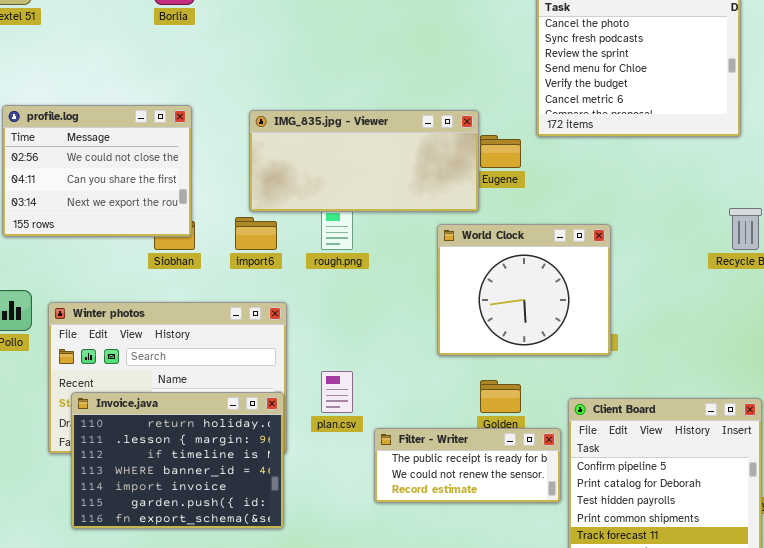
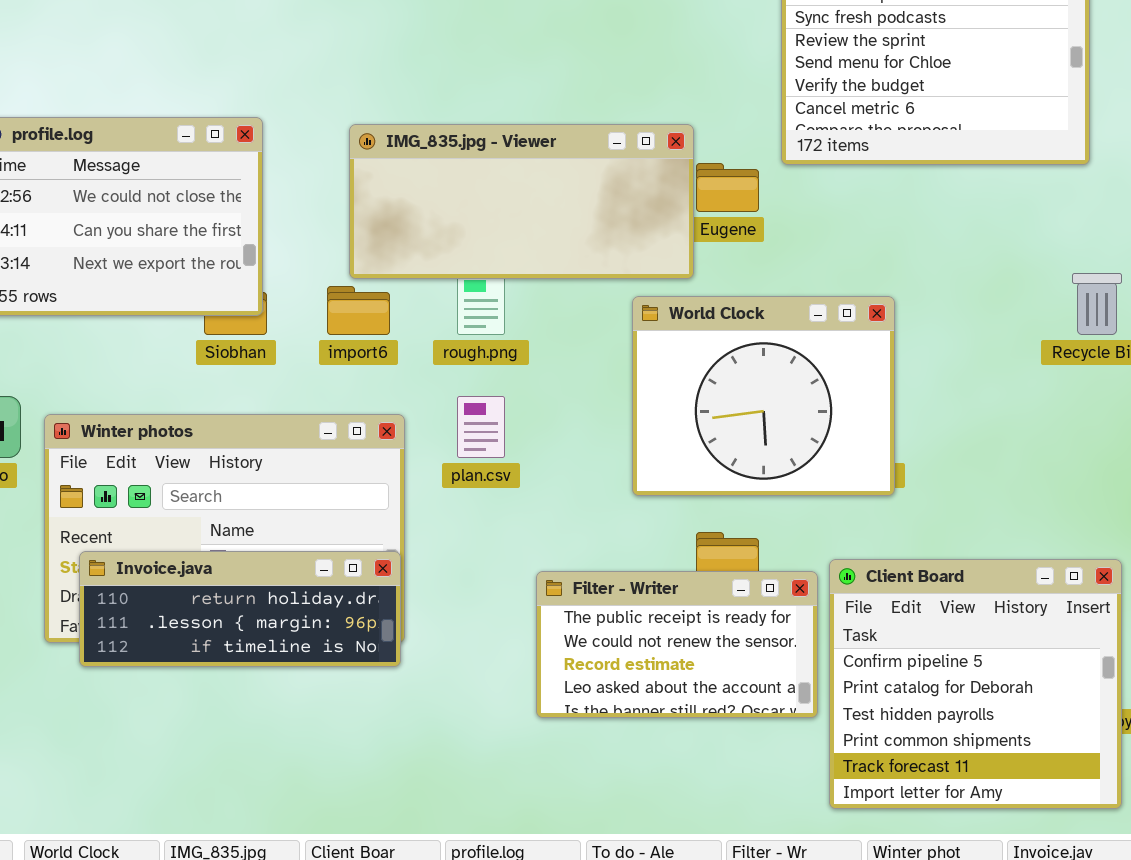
plan.csv: [321,371,353,413] -> [457,396,505,458], moved
Invoice.java: [71,392,284,529] -> [79,551,401,667], resized
Filter - Writer: [374,428,561,503] -> [536,571,818,718], resized

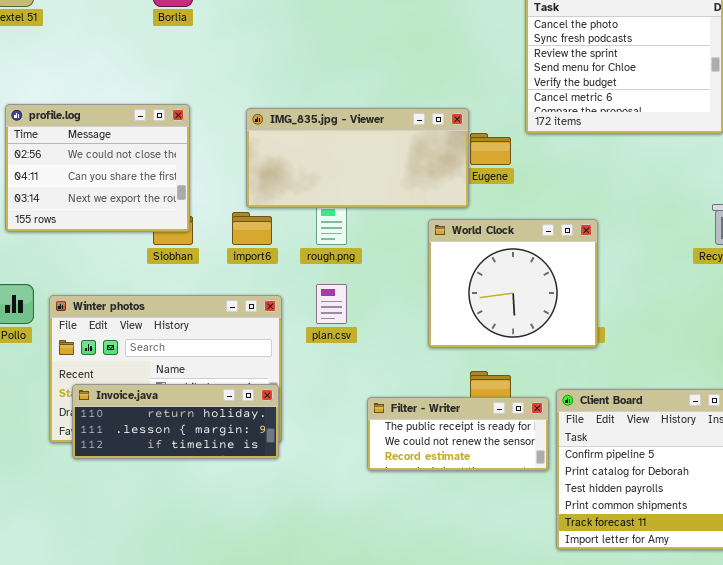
Filter - Writer: [536,571,818,718] -> [367,397,549,471], resized

